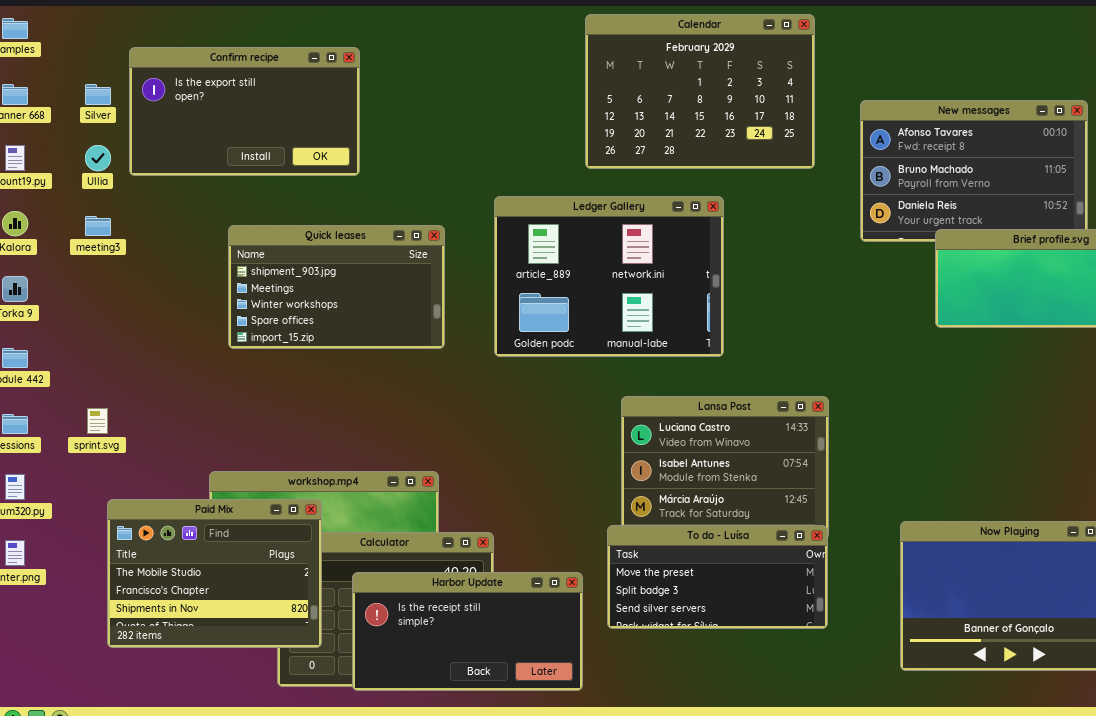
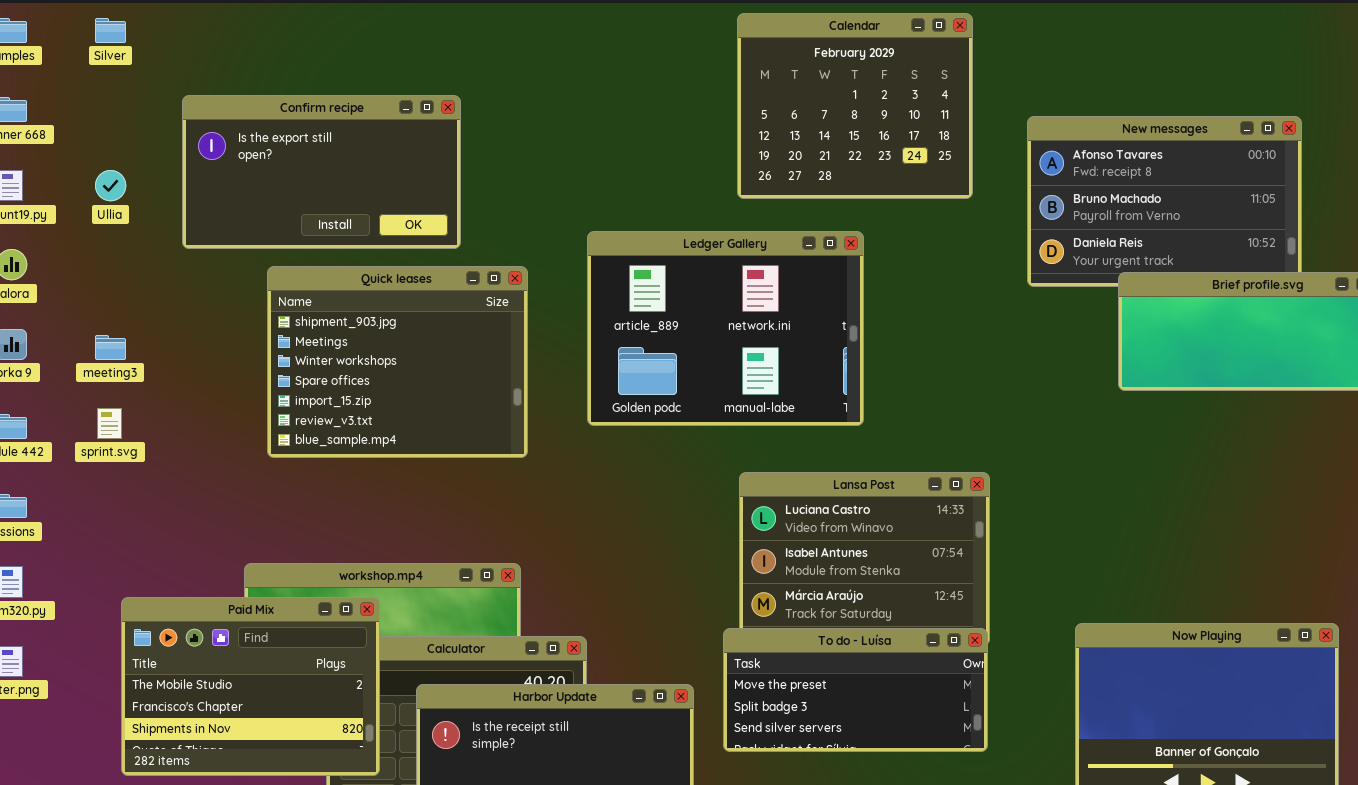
Calendar: [585,14,815,169] -> [737,13,973,199], resized
Confirm recipe: [129,47,360,176] -> [182,95,461,249], moved
Silver: [85,84,111,105] -> [95,18,126,43], moved
meeting3: [85,216,111,236] -> [95,335,126,360], moved
Quick leases: [228,225,445,349] -> [267,266,528,458], resized
sprint.svg: [87,408,108,434] -> [97,408,122,439], moved

